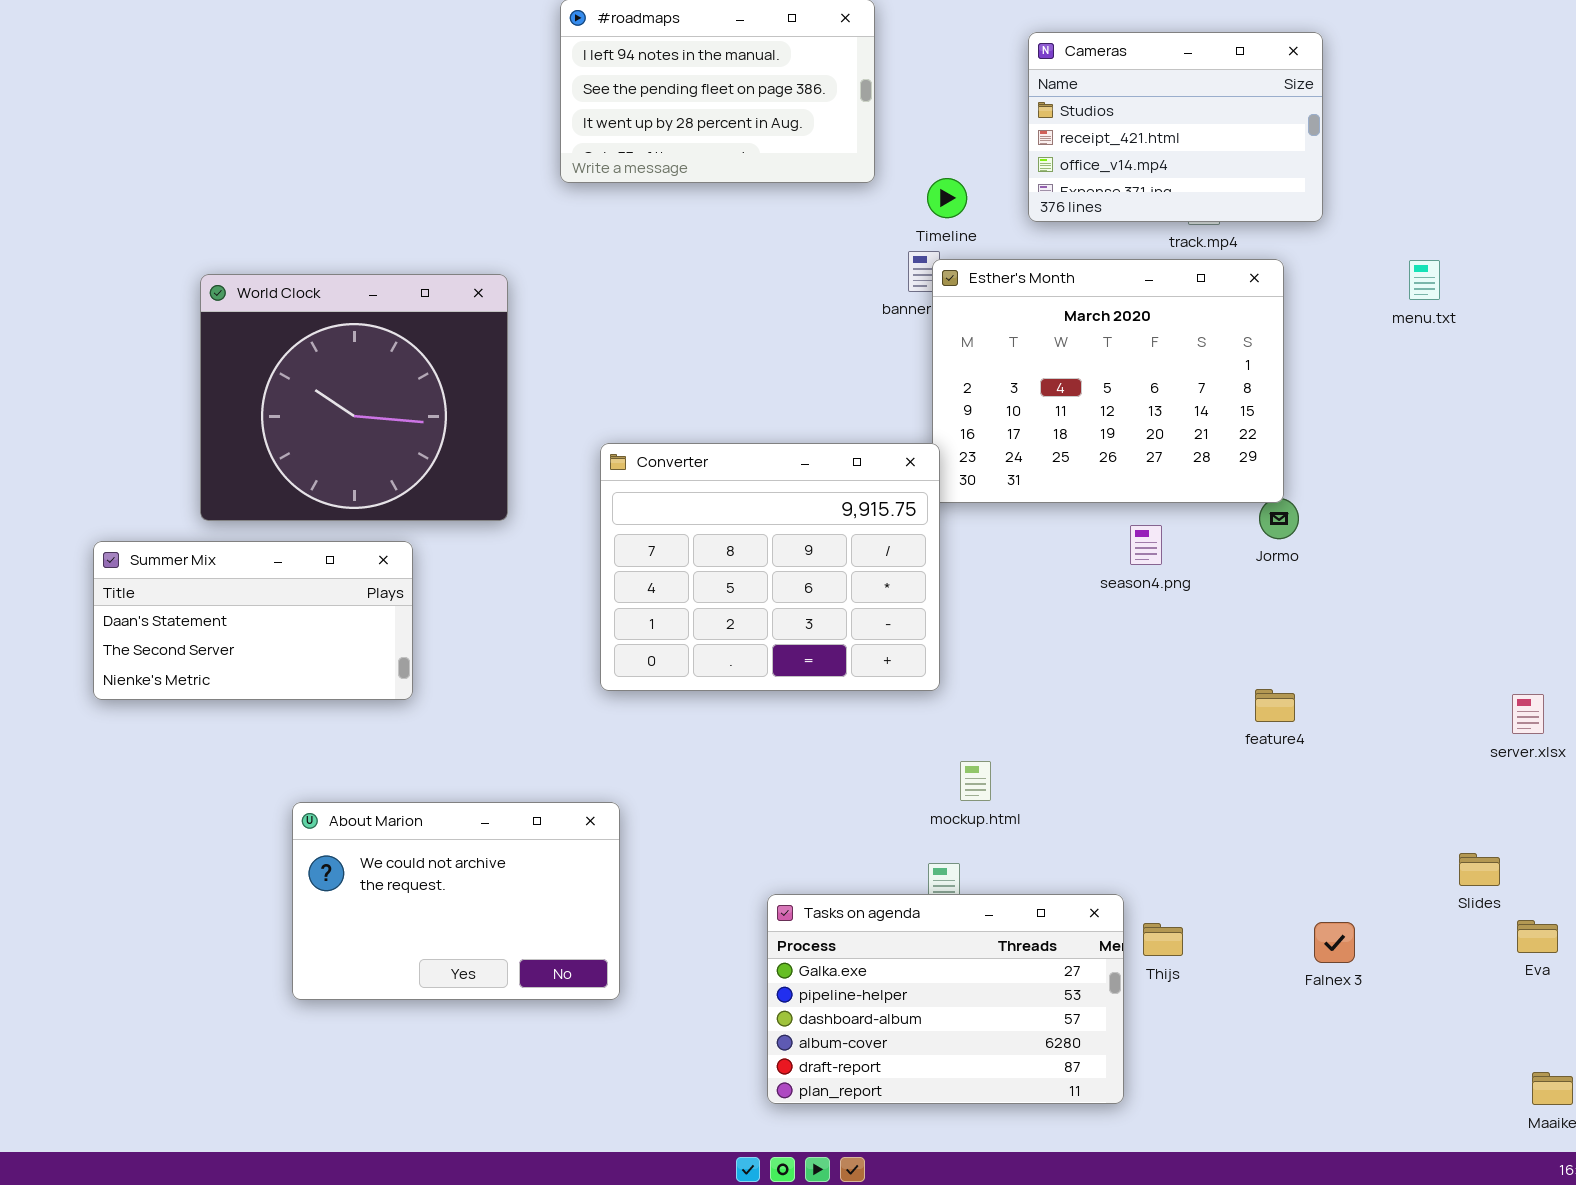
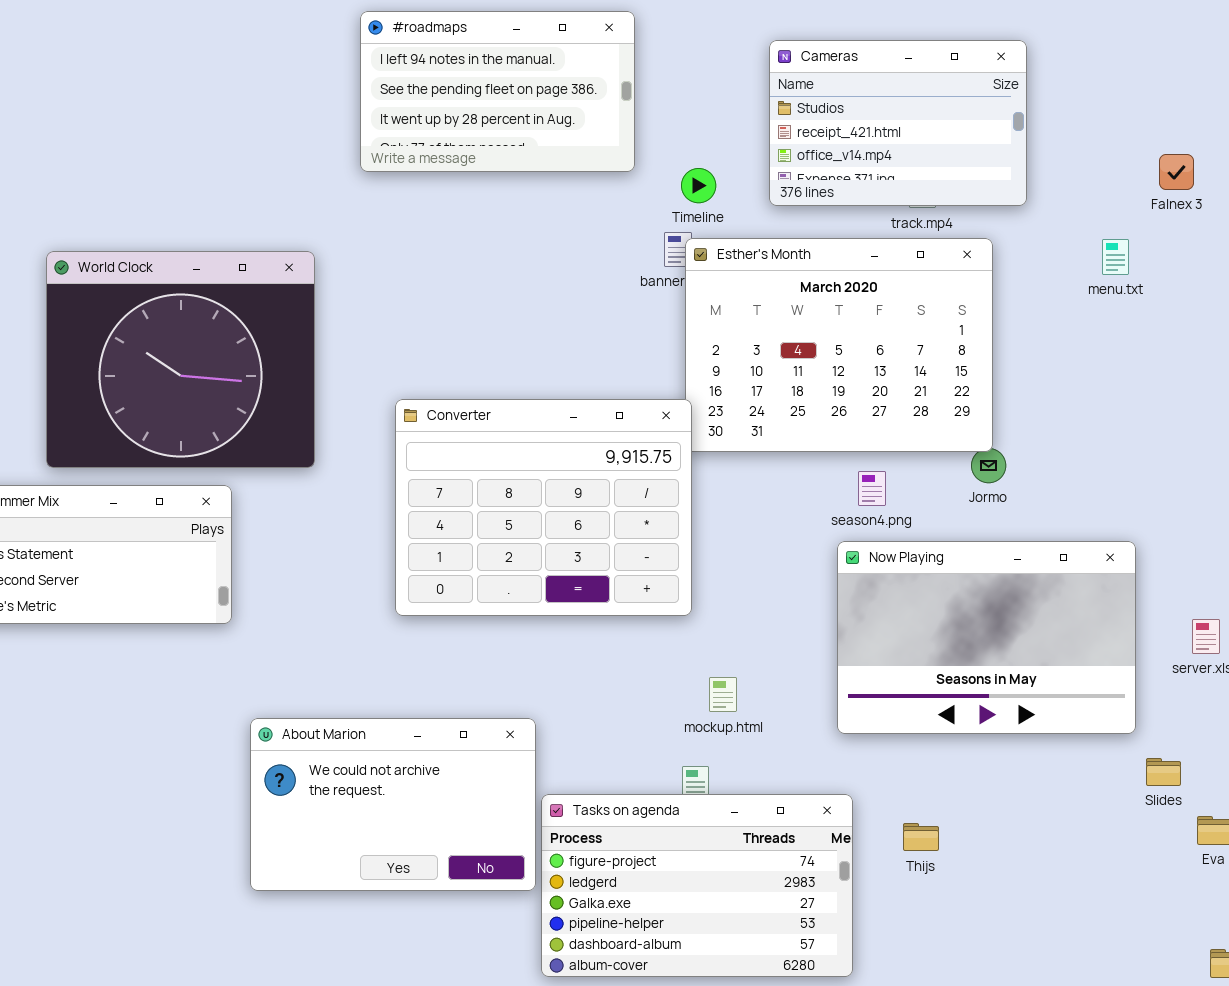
Now Playing: none -> [837,541,1136,734], opened
About Marion: [292,802,620,1000] -> [250,718,536,891], moved
Tasks on agenda: [767,894,1124,1104] -> [541,794,853,977], scrolled up 2 rows
Falnex 3: [1314,922,1355,963] -> [1159,154,1194,190], moved
Thijs: [1143,923,1183,956] -> [903,823,939,851], moved

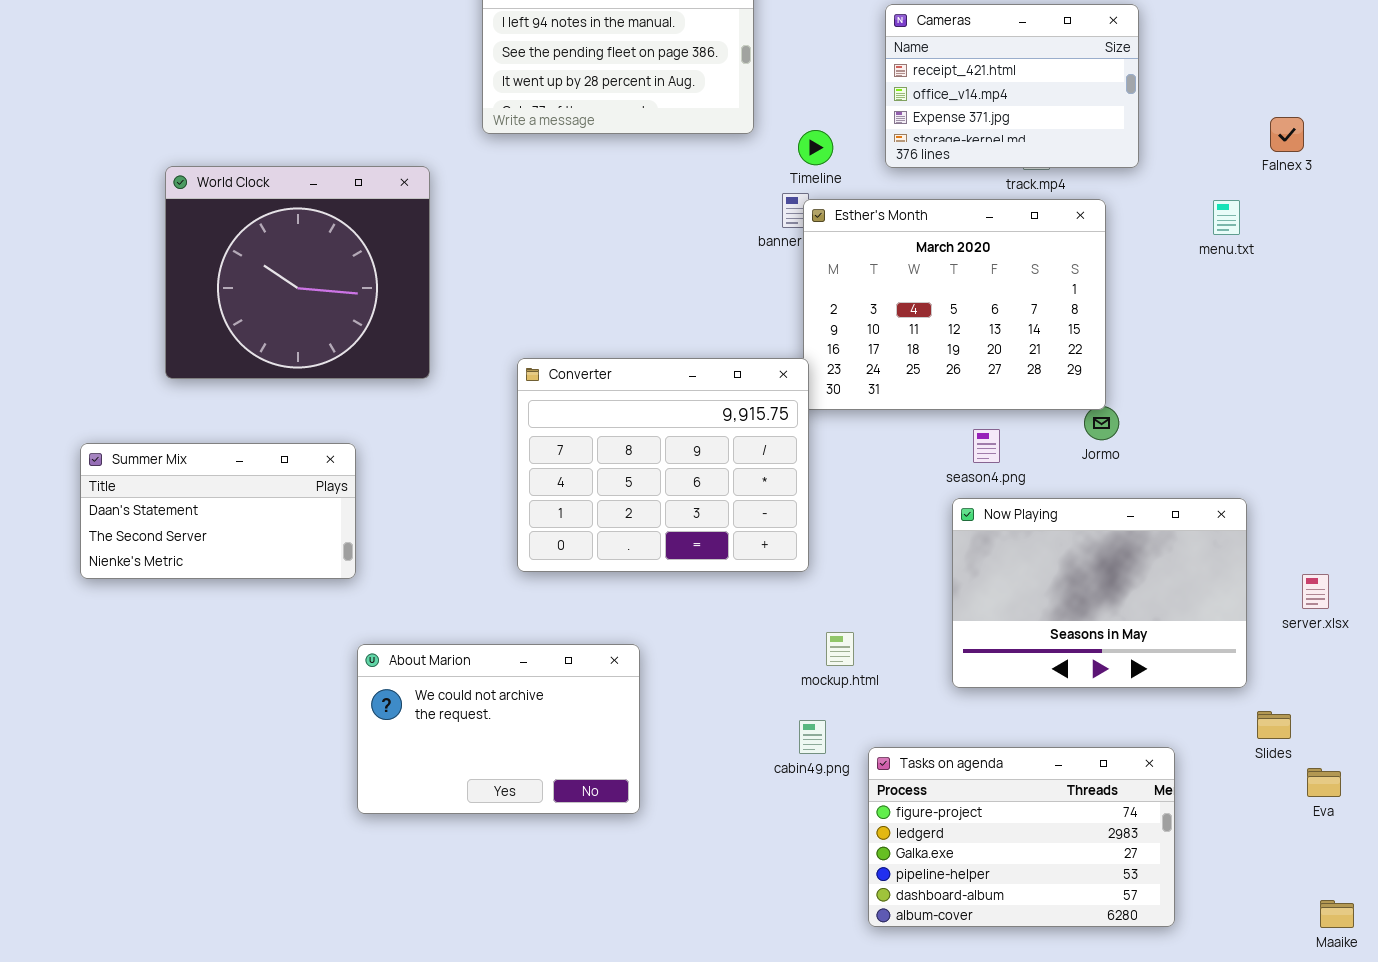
Cameras: [769,40,1027,206] -> [885,4,1139,168], scrolled down 1 row
World Clock: [46,251,315,468] -> [165,166,430,379], moved
About Marion: [250,718,536,891] -> [357,644,640,814], moved
Tasks on agenda: [541,794,853,977] -> [868,747,1175,927], moved

